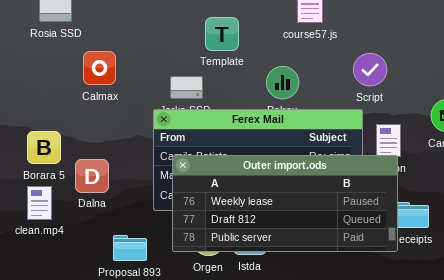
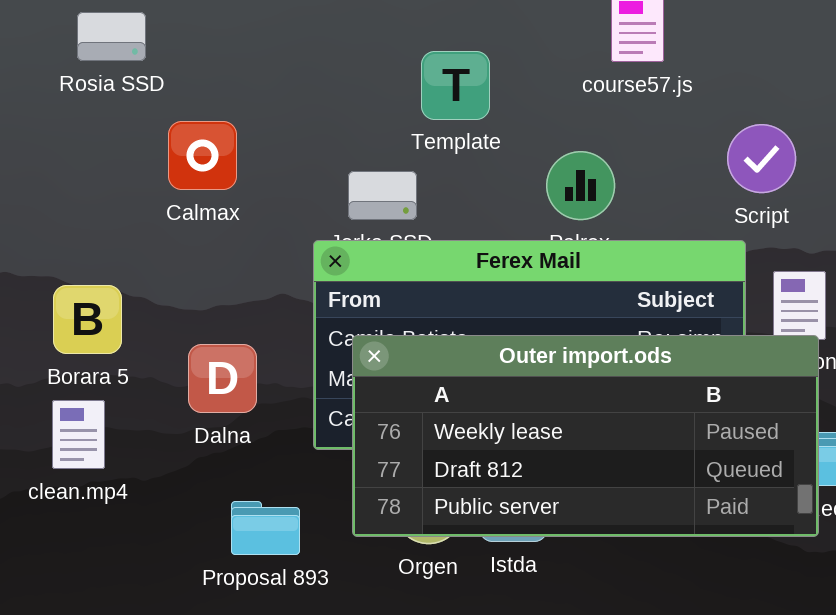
Dalna: [75,159,109,193] -> [188,344,257,413], moved

